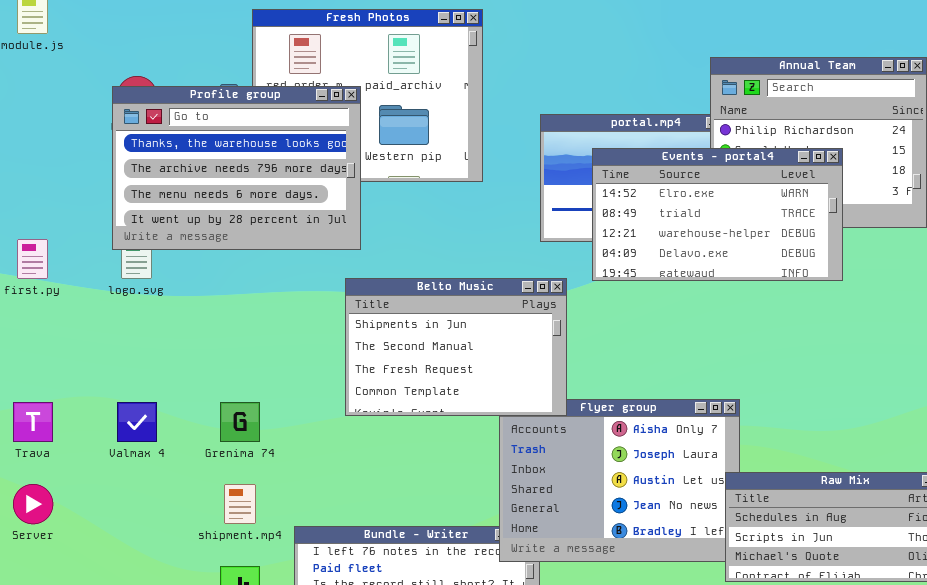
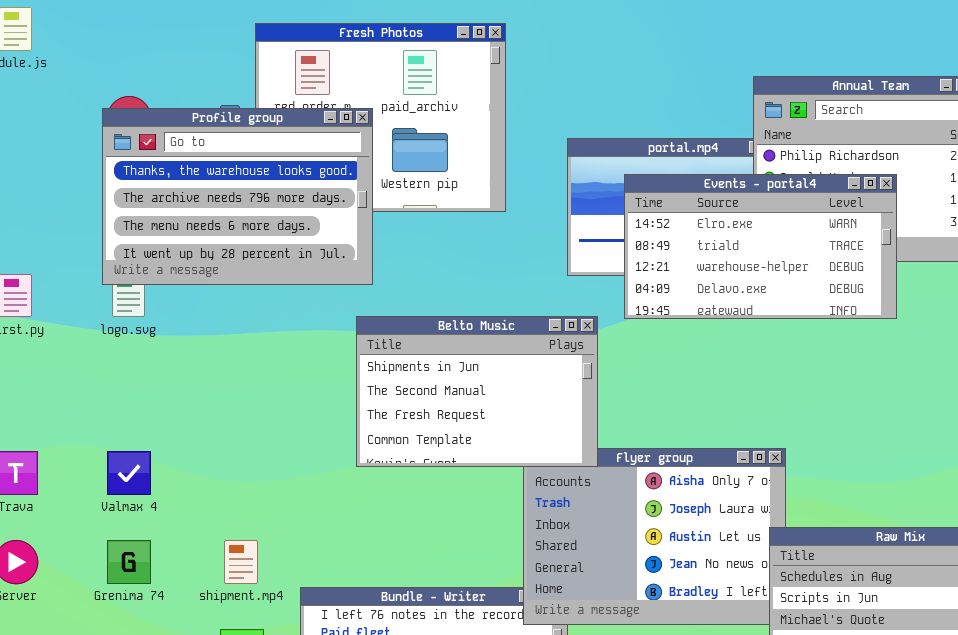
Grenima 74: [220,402,260,442] -> [107,540,151,584], moved

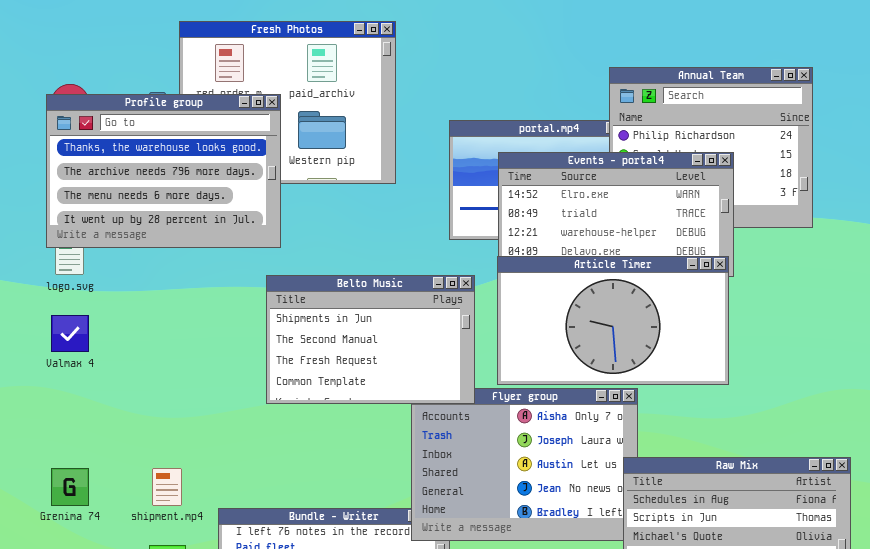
Article Timer: none -> [497,256,729,385], opened
Valmax 4: [107,451,151,495] -> [51,315,89,352], moved

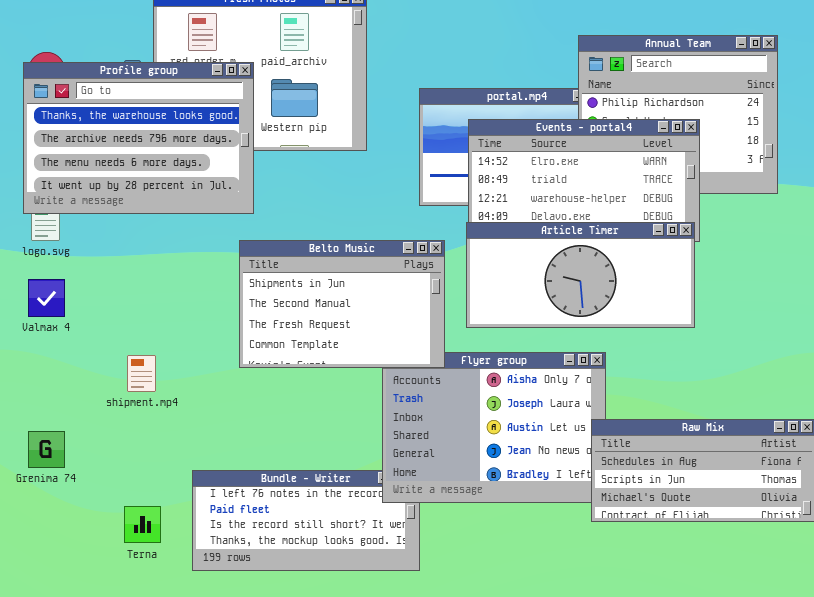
Article Timer: [497,256,729,385] -> [466,222,695,328], resized
shipment.mp4: [152,468,182,506] -> [127,355,156,392], moved

